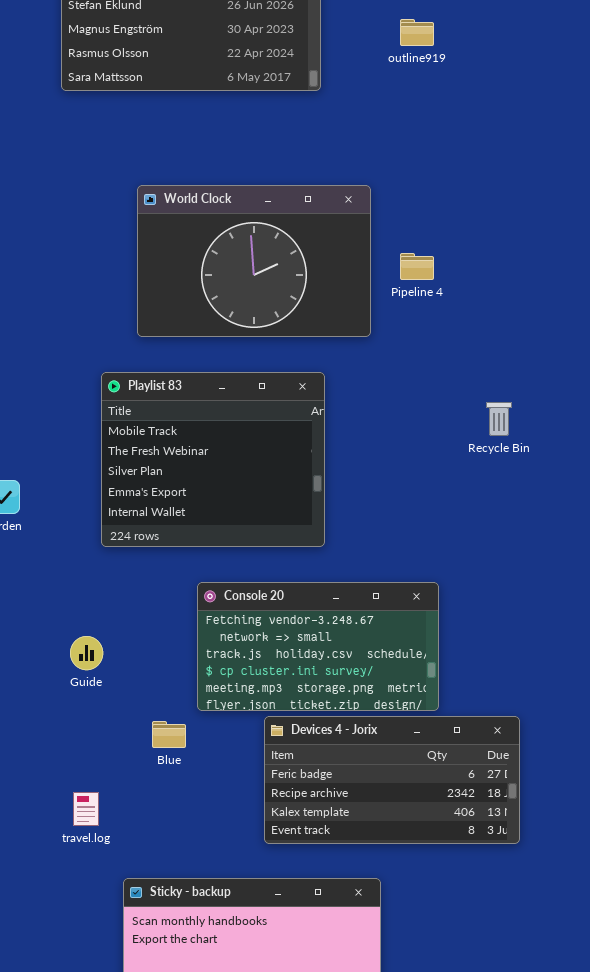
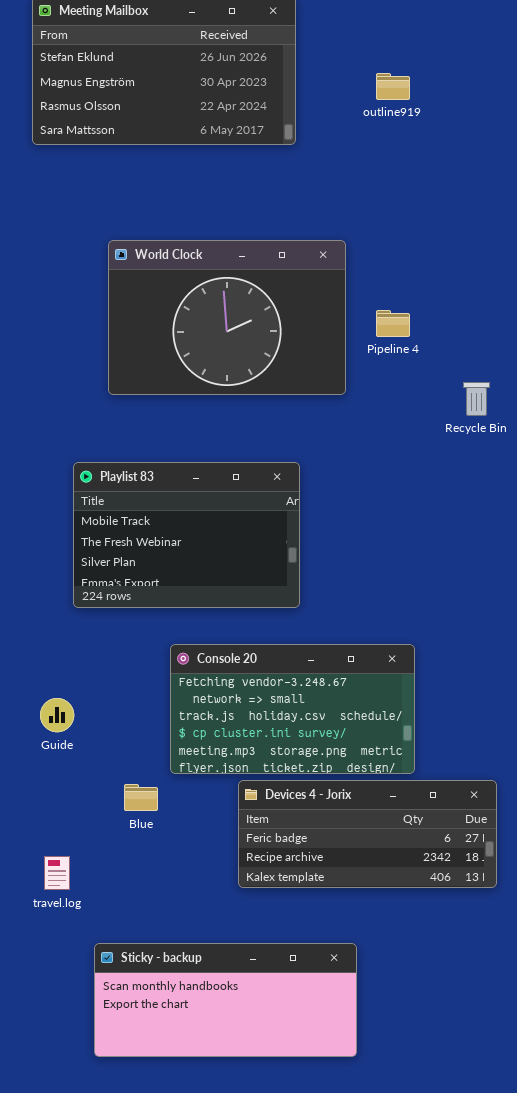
Playlist 83: [101,372,325,547] -> [73,462,300,608], resized
Recycle Bin: [486,402,512,436] -> [463,382,490,416], moved
Devices 4 - Jorix: [264,716,520,844] -> [238,780,497,888], resized

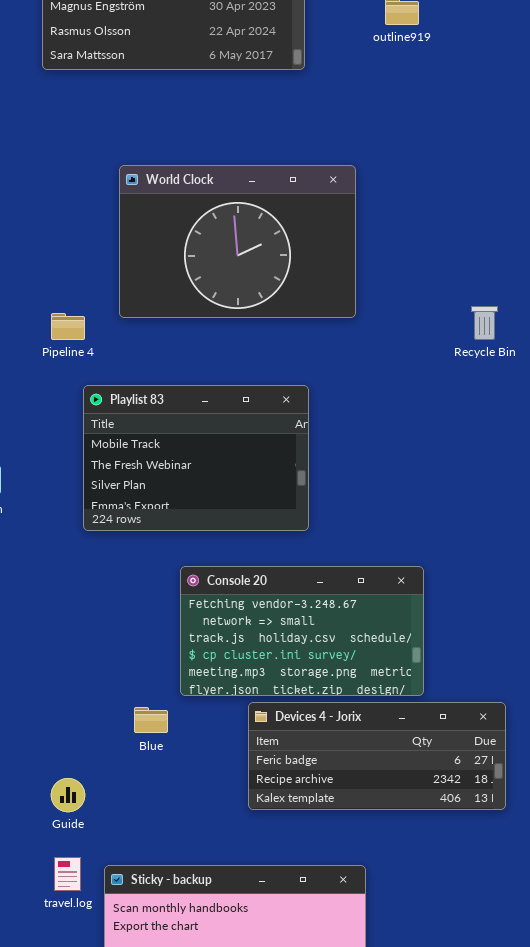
Pipeline 4: [376,310,410,337] -> [51,313,85,340], moved
Guide: [40,698,74,732] -> [51,778,85,812], moved
travel.log: [44,856,70,890] -> [54,857,81,891], moved

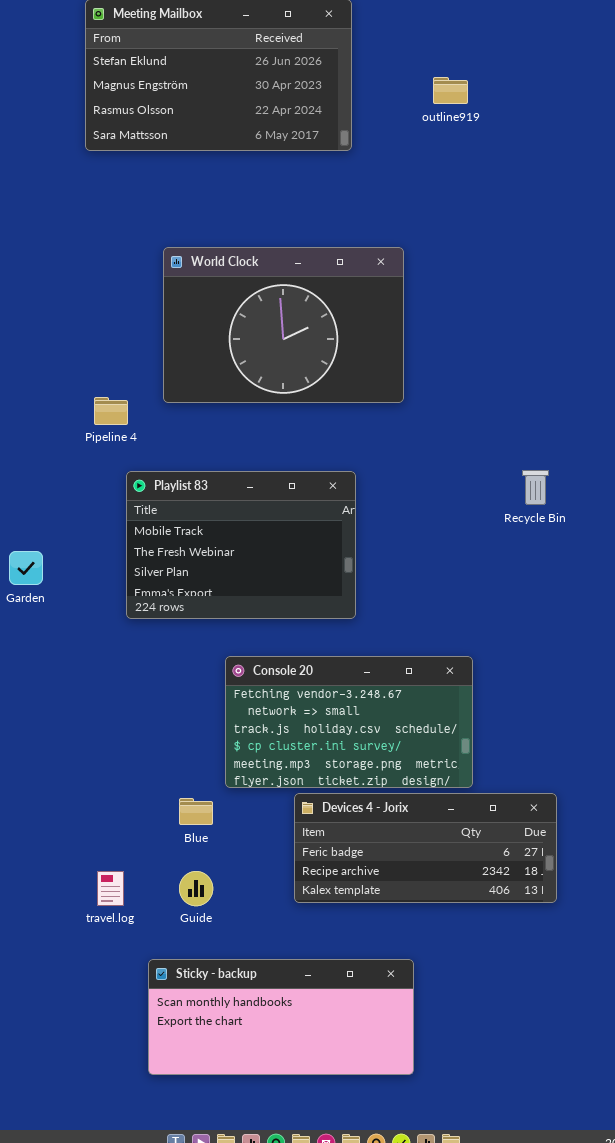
Recycle Bin: [471,306,498,340] -> [522,470,549,505], moved
Guide: [51,778,85,812] -> [179,871,213,906], moved
travel.log: [54,857,81,891] -> [97,871,124,906], moved

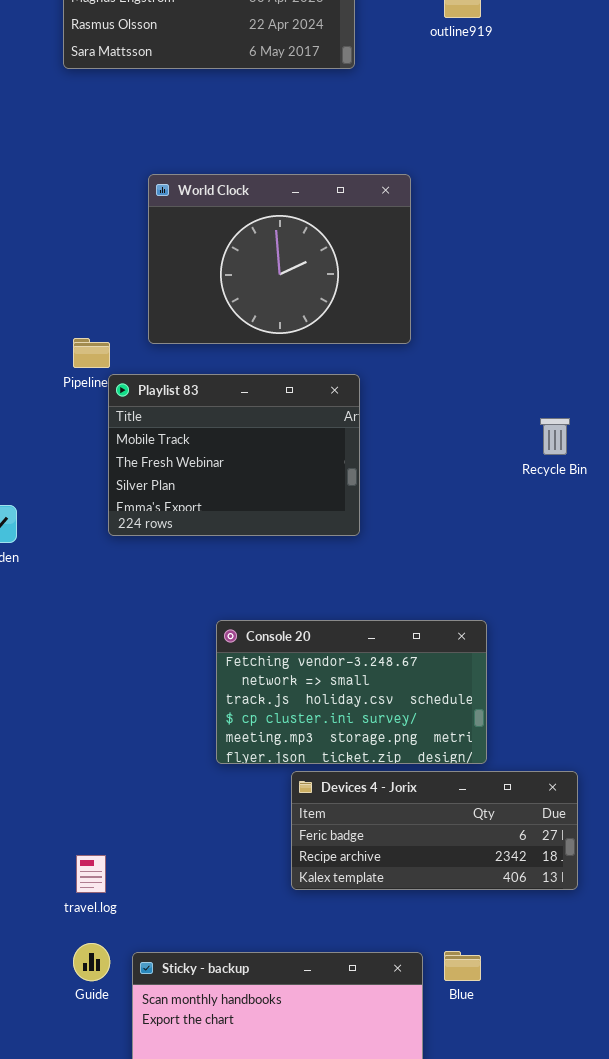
Playlist 83: [126,471,356,619] -> [108,374,360,536], moved
Blue: [179,798,213,825] -> [444,951,481,981], moved
Guide: [179,871,213,906] -> [73,943,110,981], moved

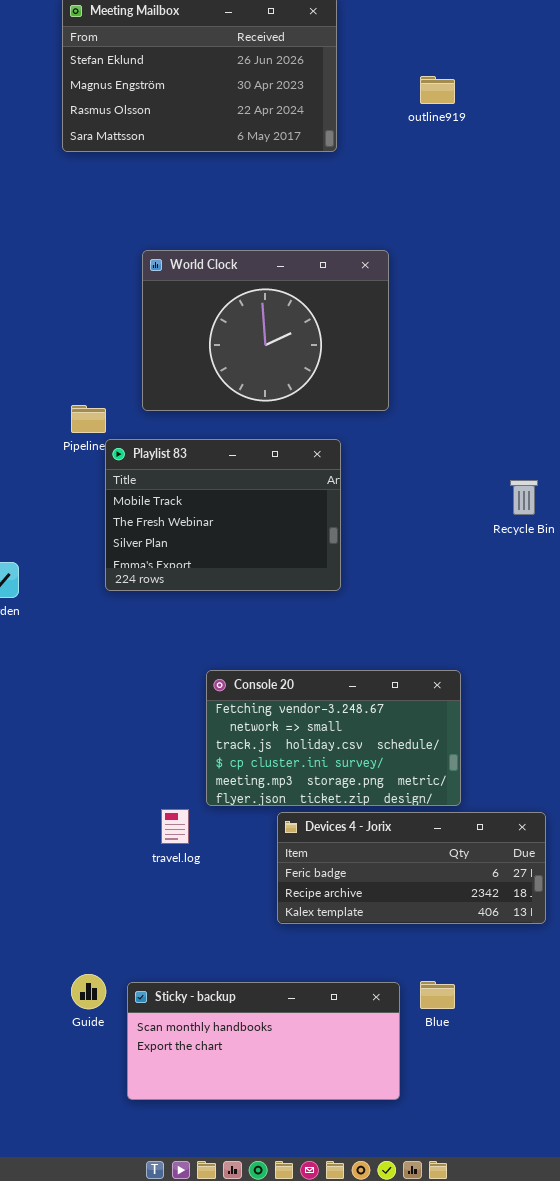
travel.log: [76,855,106,893] -> [161,809,189,844], moved

